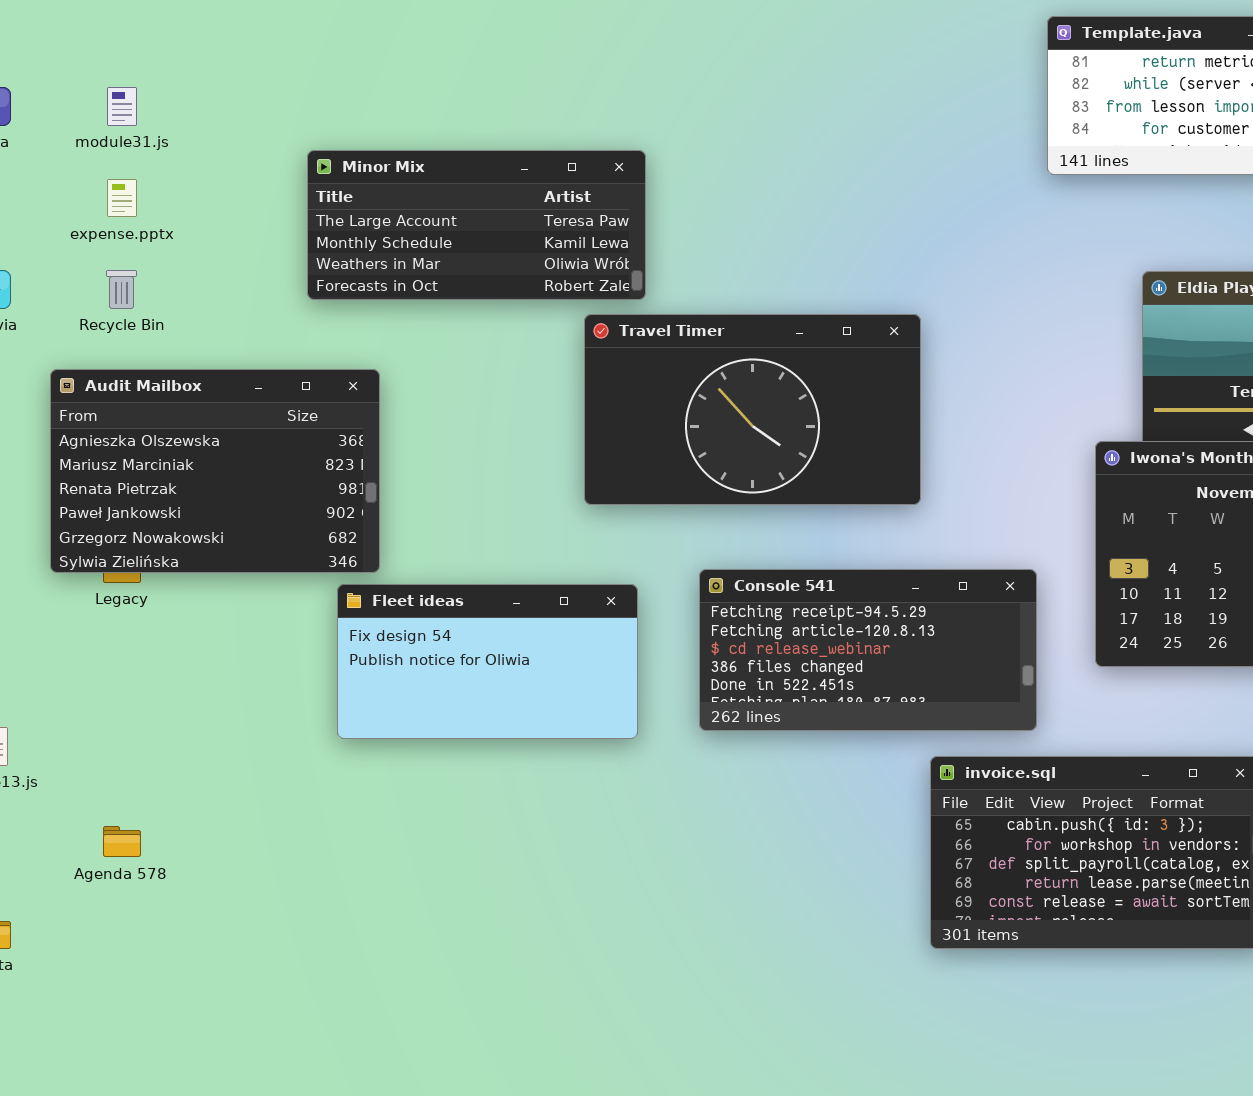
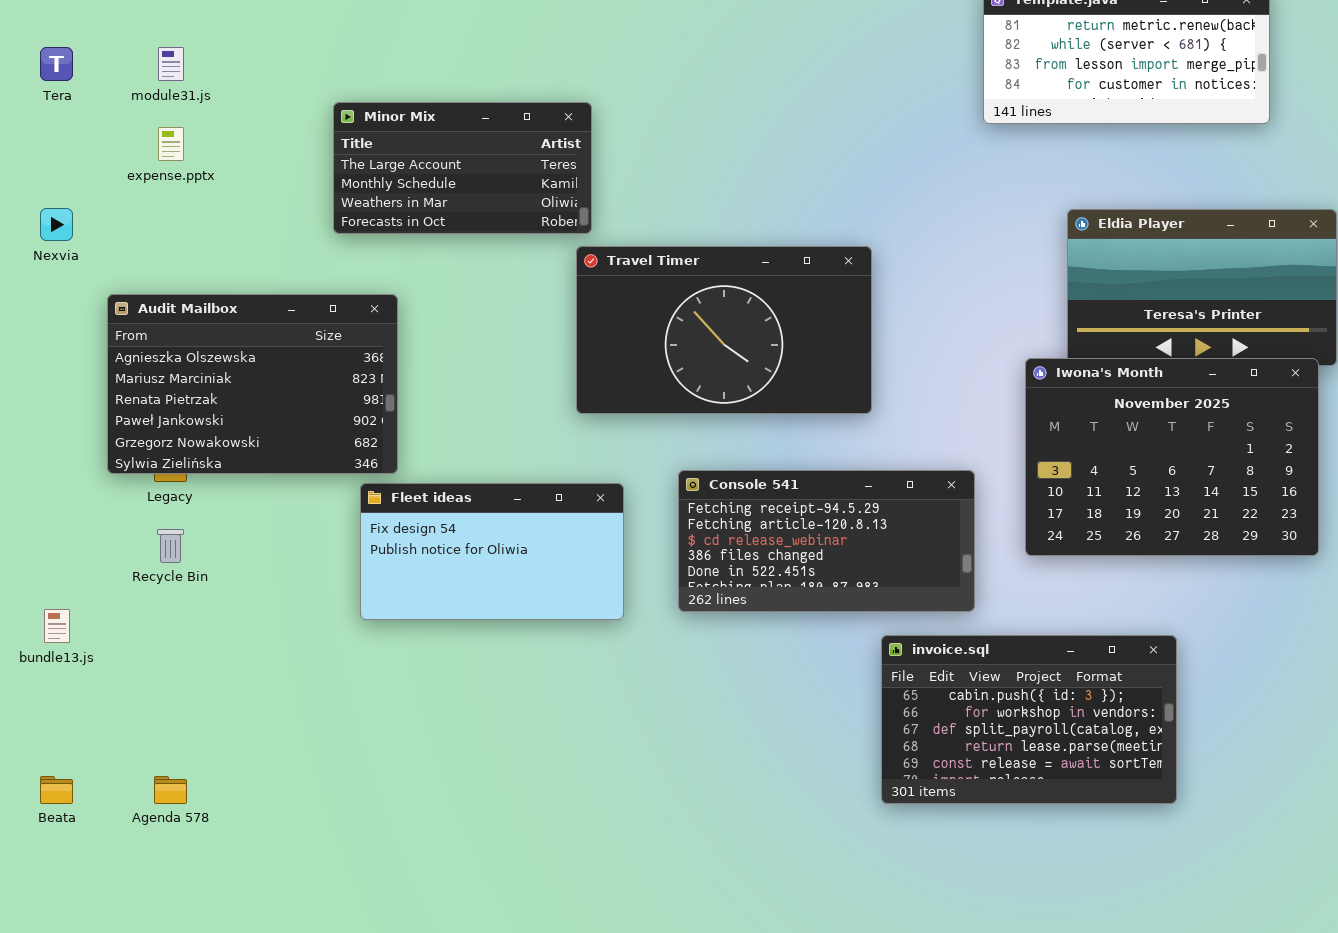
Minor Mix: [307,150,646,300] -> [333,102,592,234], resized
Recycle Bin: [106,270,137,309] -> [157,529,184,563], moved
Agenda 578: [103,826,141,857] -> [154,776,187,804], moved

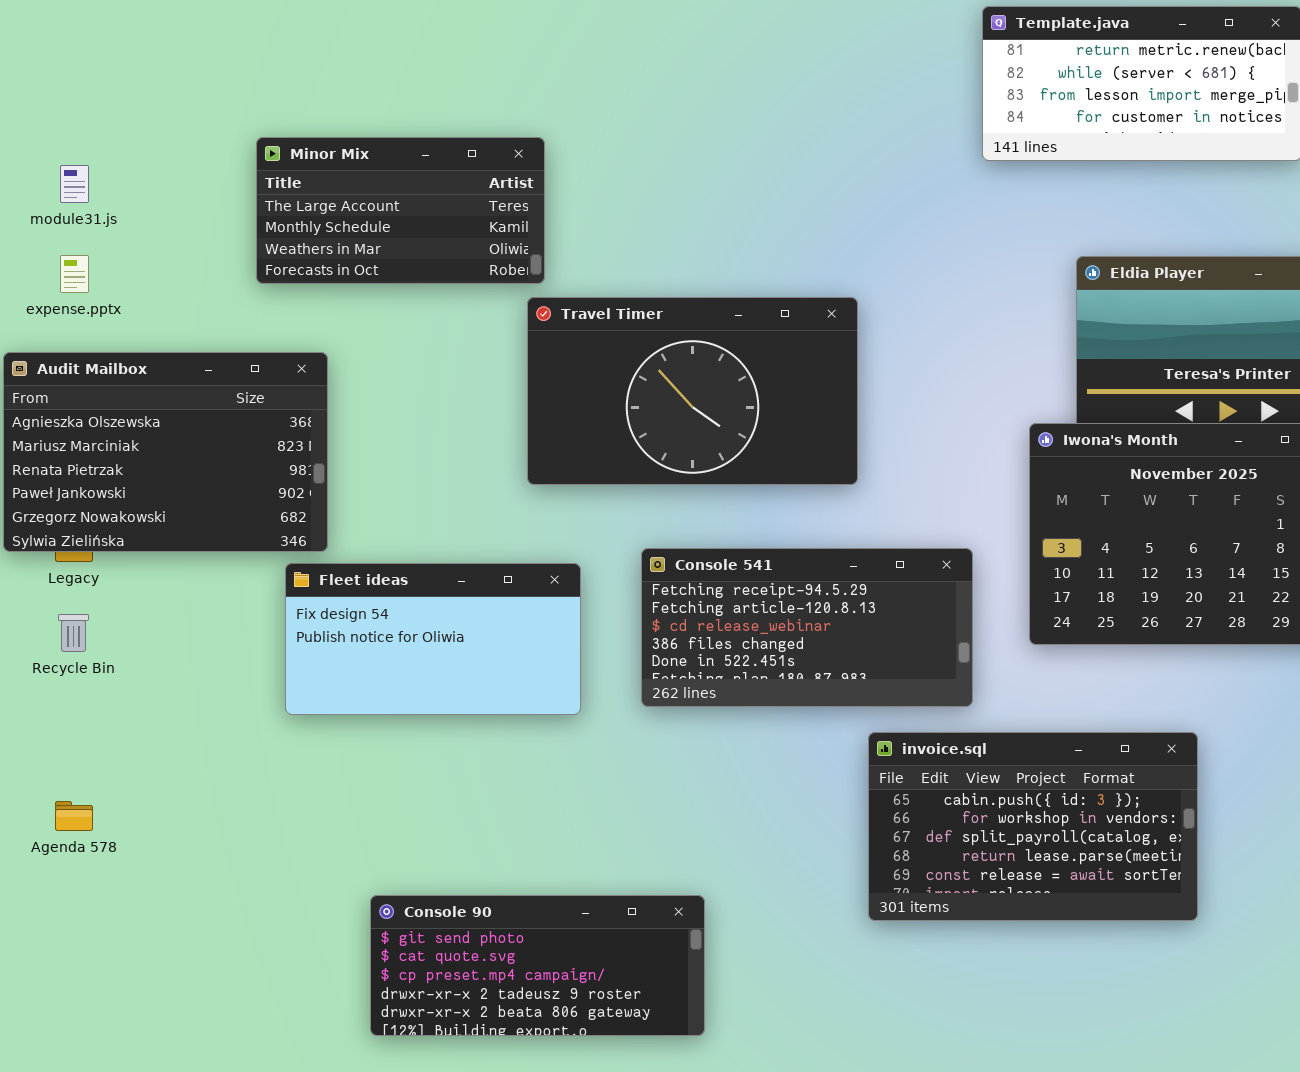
module31.js: [158,47,184,81] -> [60,165,89,203], moved
expense.pptx: [158,127,184,161] -> [60,255,89,293], moved
Agenda 578: [154,776,187,804] -> [55,801,93,831], moved
Console 90: none -> [370,895,705,1036], opened

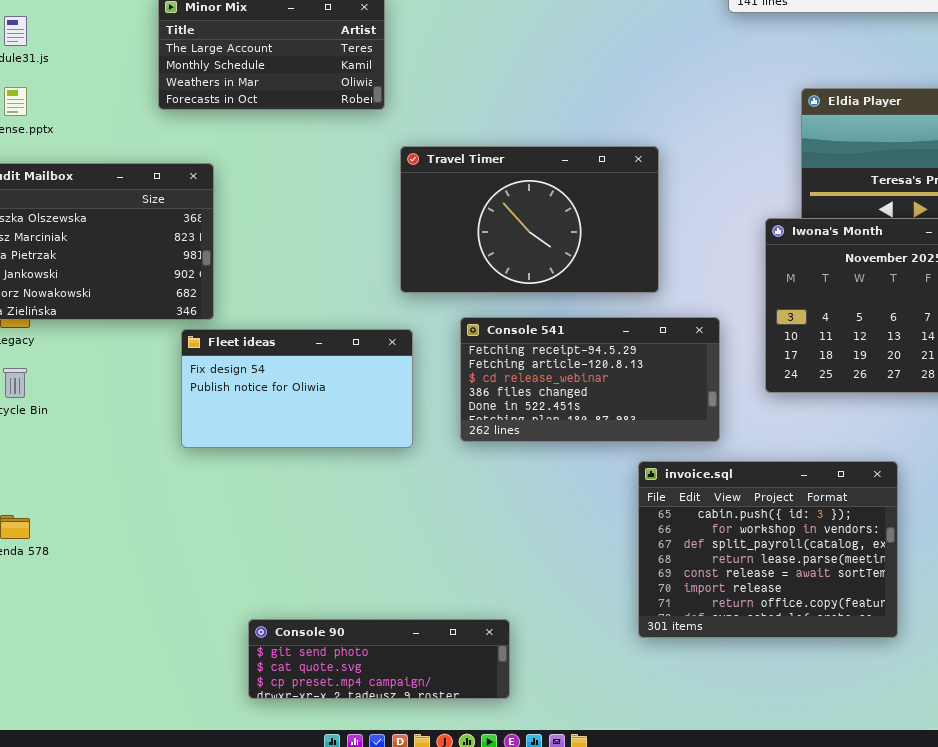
Travel Timer: [527,297,858,485] -> [400,146,659,293], moved
invoice.sql: [868,732,1198,921] -> [638,461,898,638], resized
Console 90: [370,895,705,1036] -> [248,619,510,699], resized

